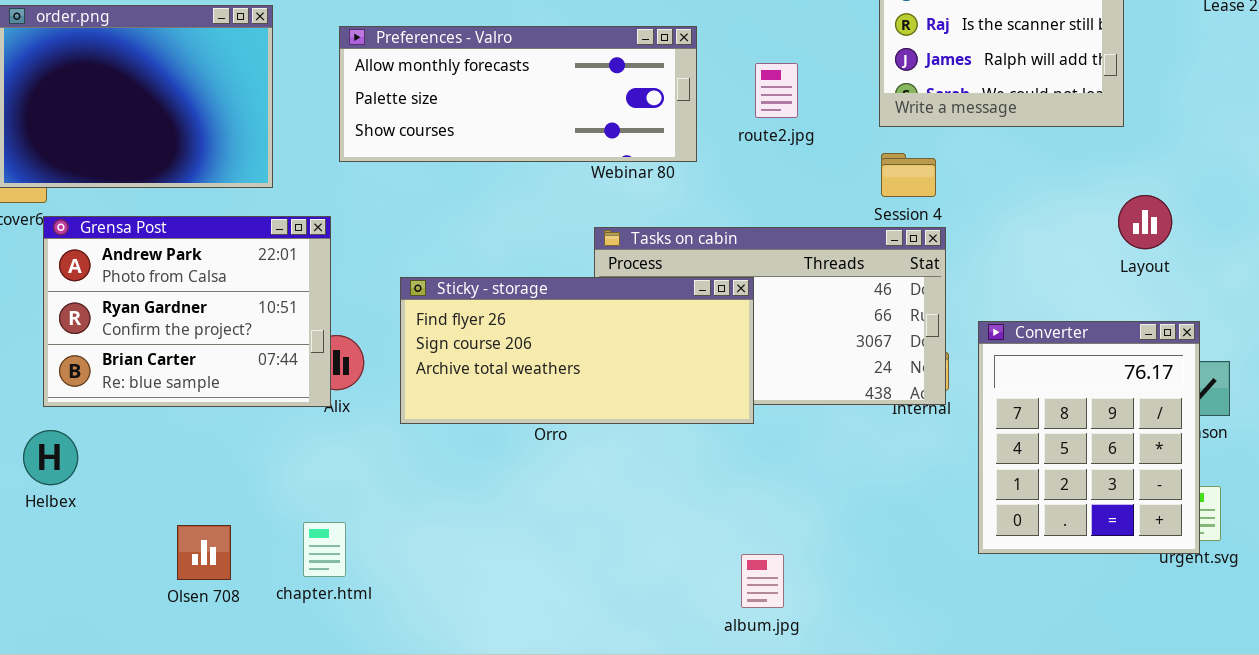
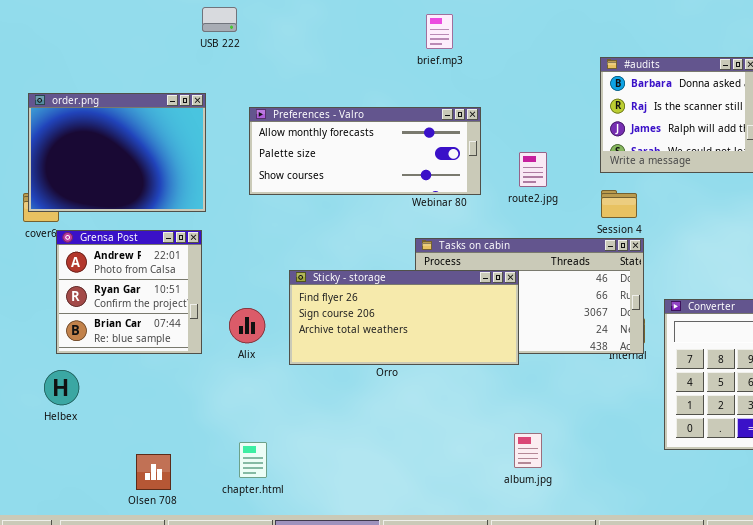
route2.jpg: [755,63,798,118] -> [519,152,547,187], moved
Grensa Post: [43,216,331,407] -> [56,230,202,354], resized
chapter.html: [303,522,346,577] -> [239,442,267,478], moved
Olsen 708: [177,525,231,580] -> [136,454,171,490], moved
album.jpg: [741,554,784,608] -> [514,433,542,468], moved

